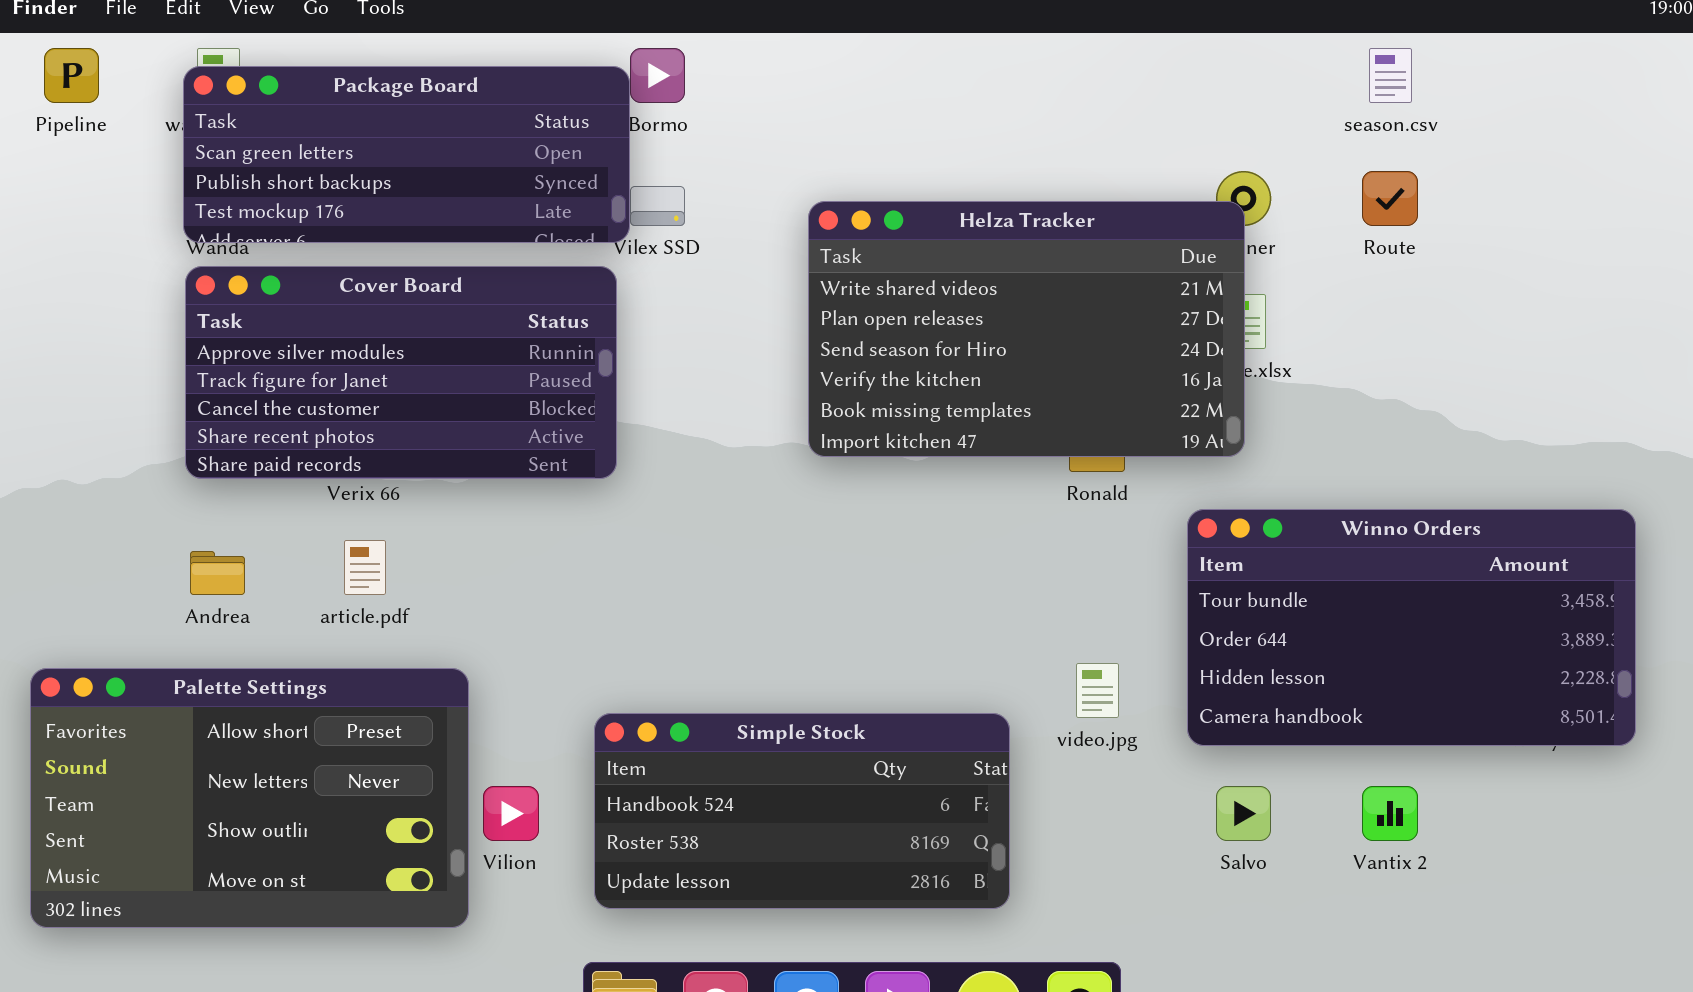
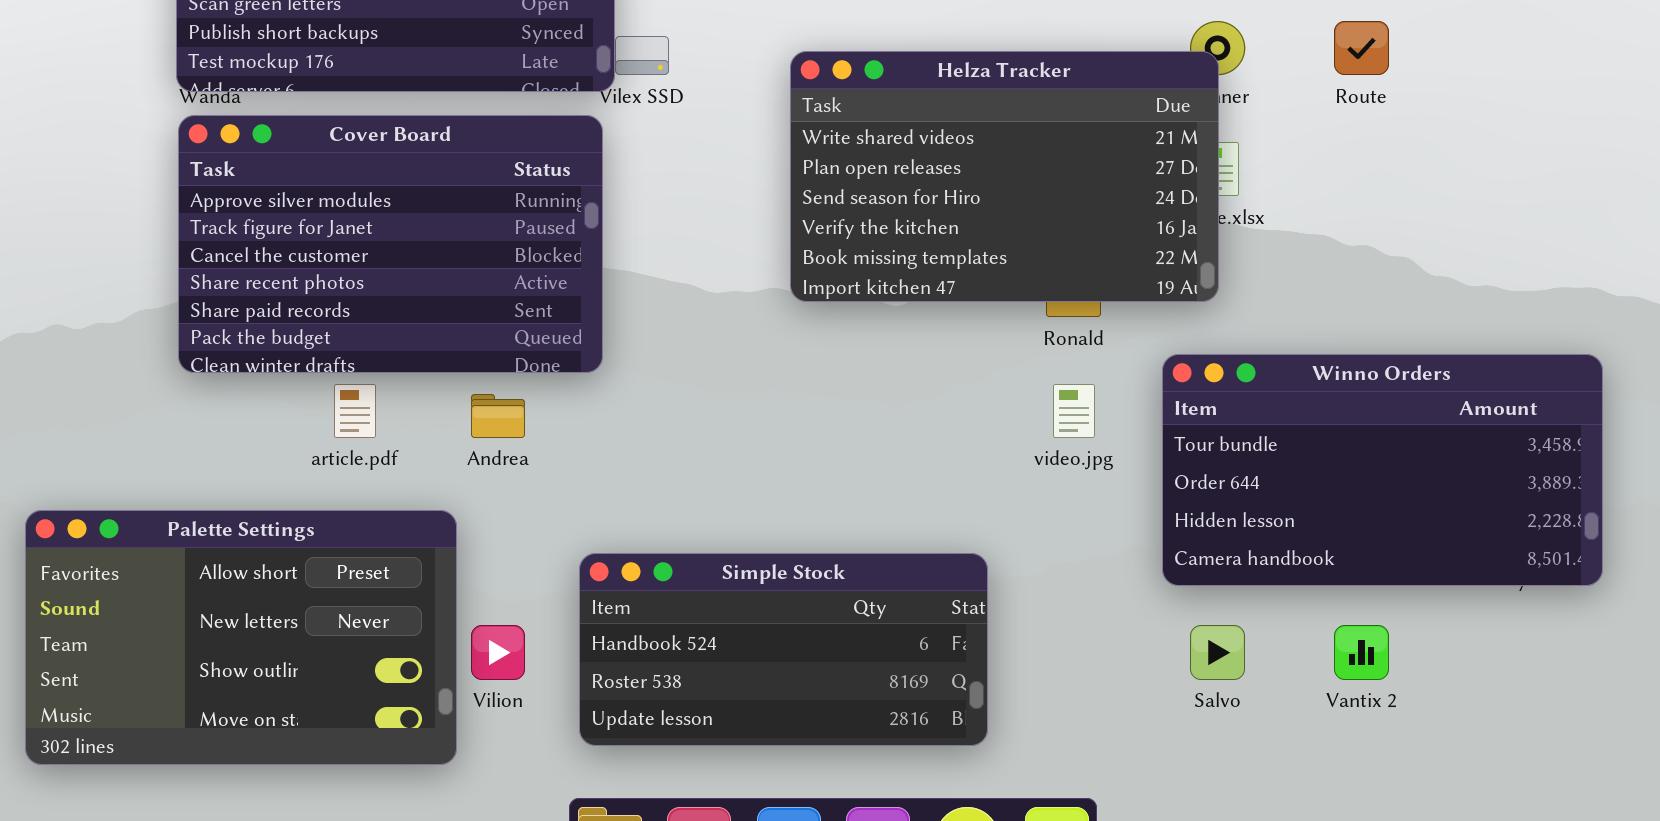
Cover Board: [185,266,617,479] -> [178,115,603,373], resized
Andrea: [190,551,245,595] -> [471,394,525,438], moved
video.jpg: [1076,663,1119,718] -> [1053,384,1095,438], moved

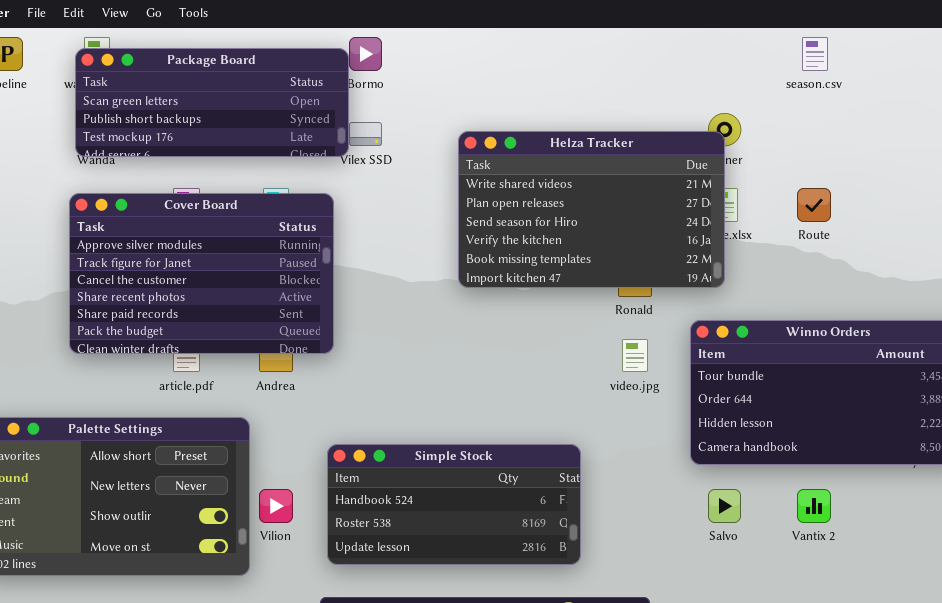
Route: [1334,21,1389,75] -> [797,188,831,222], moved
Cover Board: [178,115,603,373] -> [69,193,334,354], moved

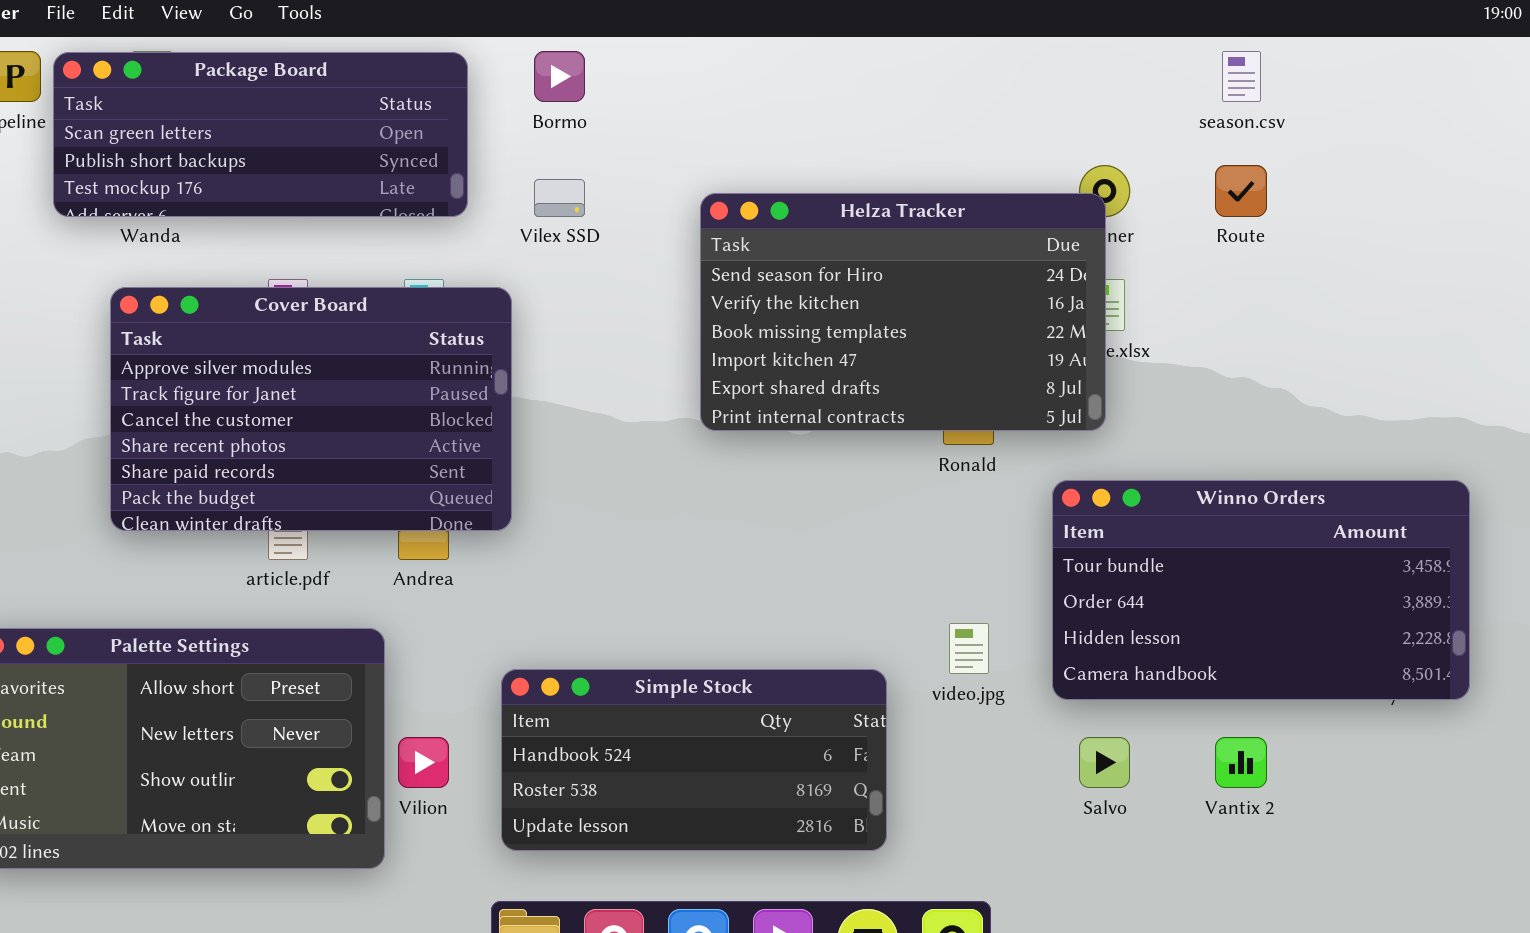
Package Board: [75,48,349,157] -> [53,52,468,217], moved
Helza Tracker: [458,131,725,288] -> [700,193,1106,431], scrolled down 2 rows
Route: [797,188,831,222] -> [1215,165,1267,217], moved
video.jpg: [622,339,648,372] -> [949,623,989,674], moved

